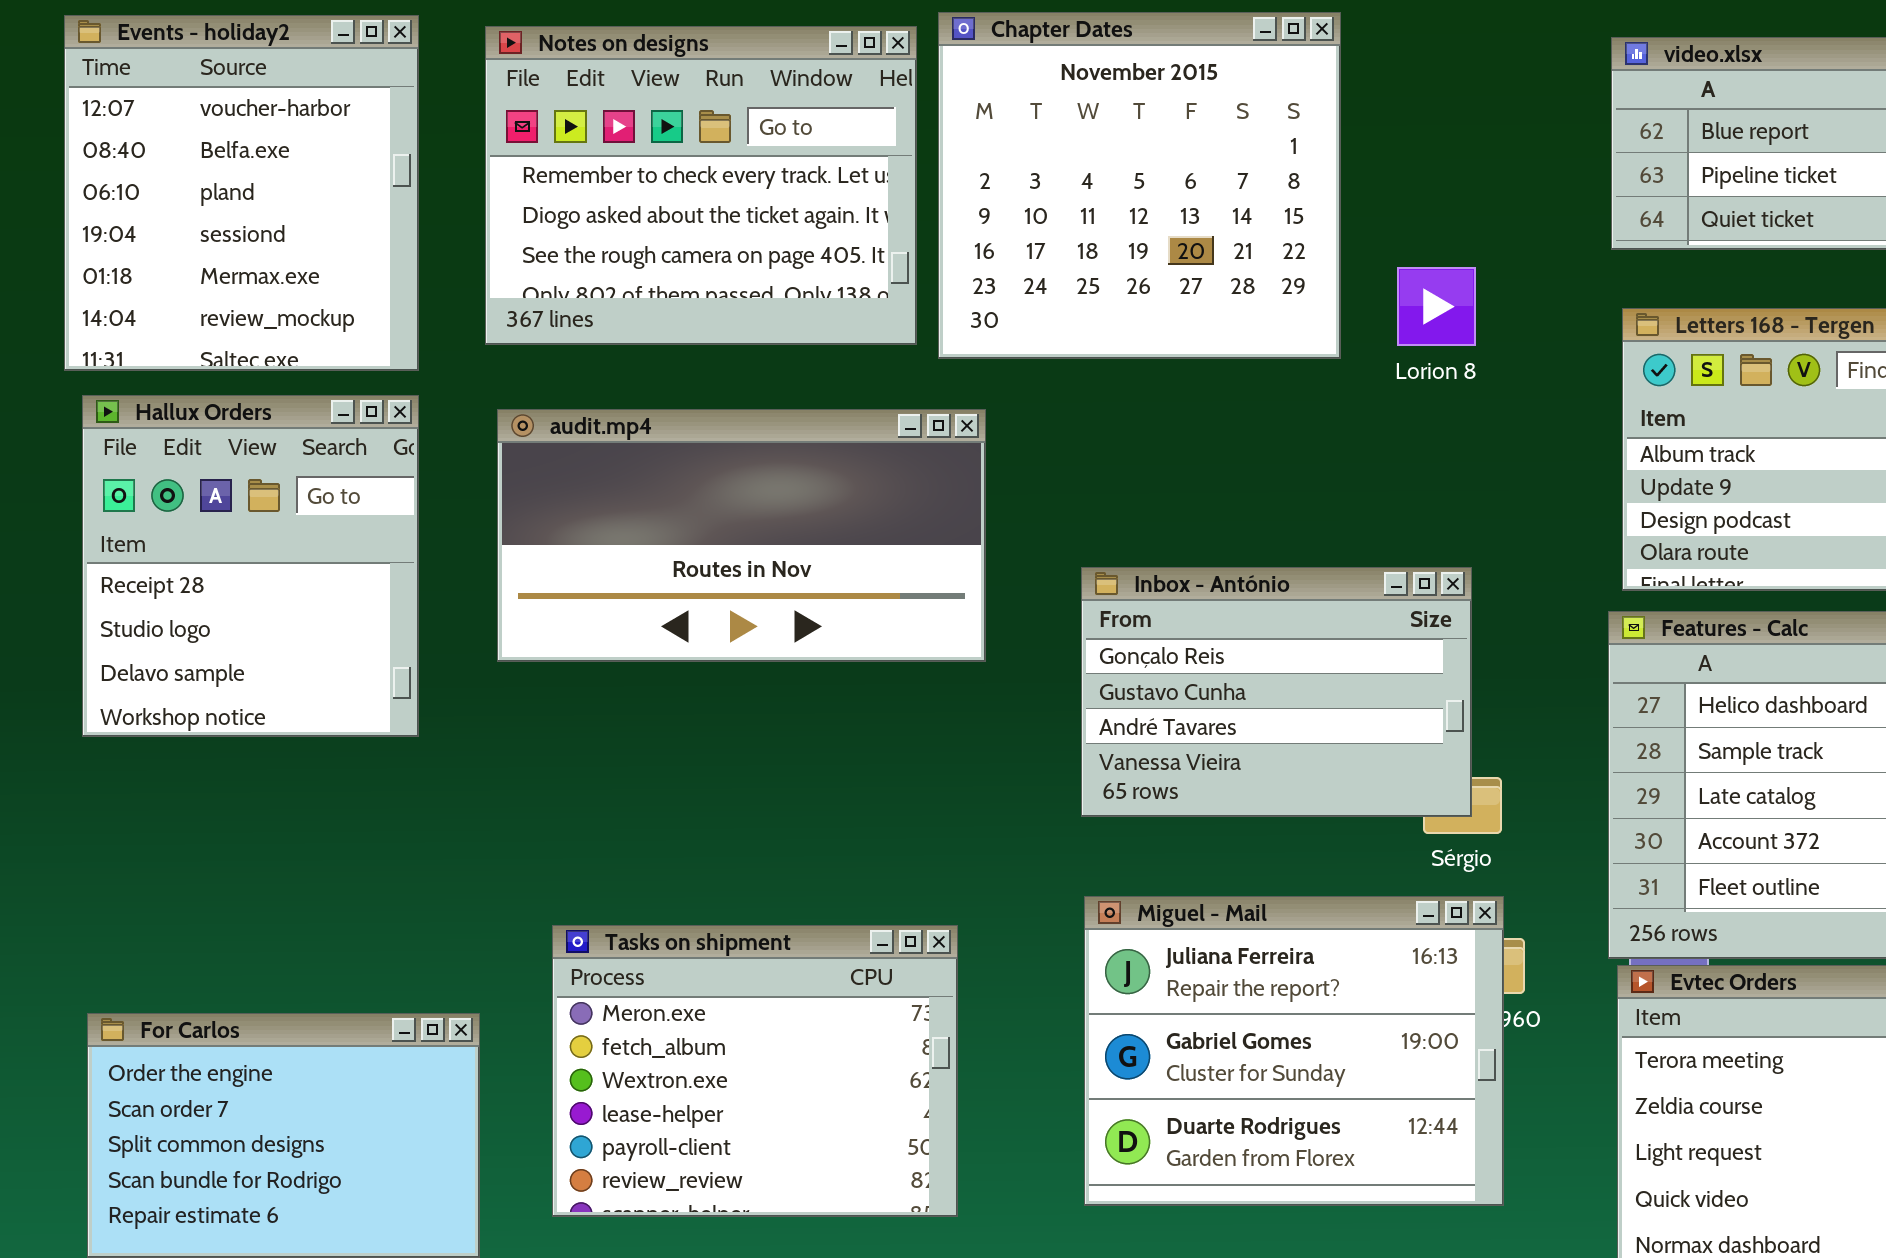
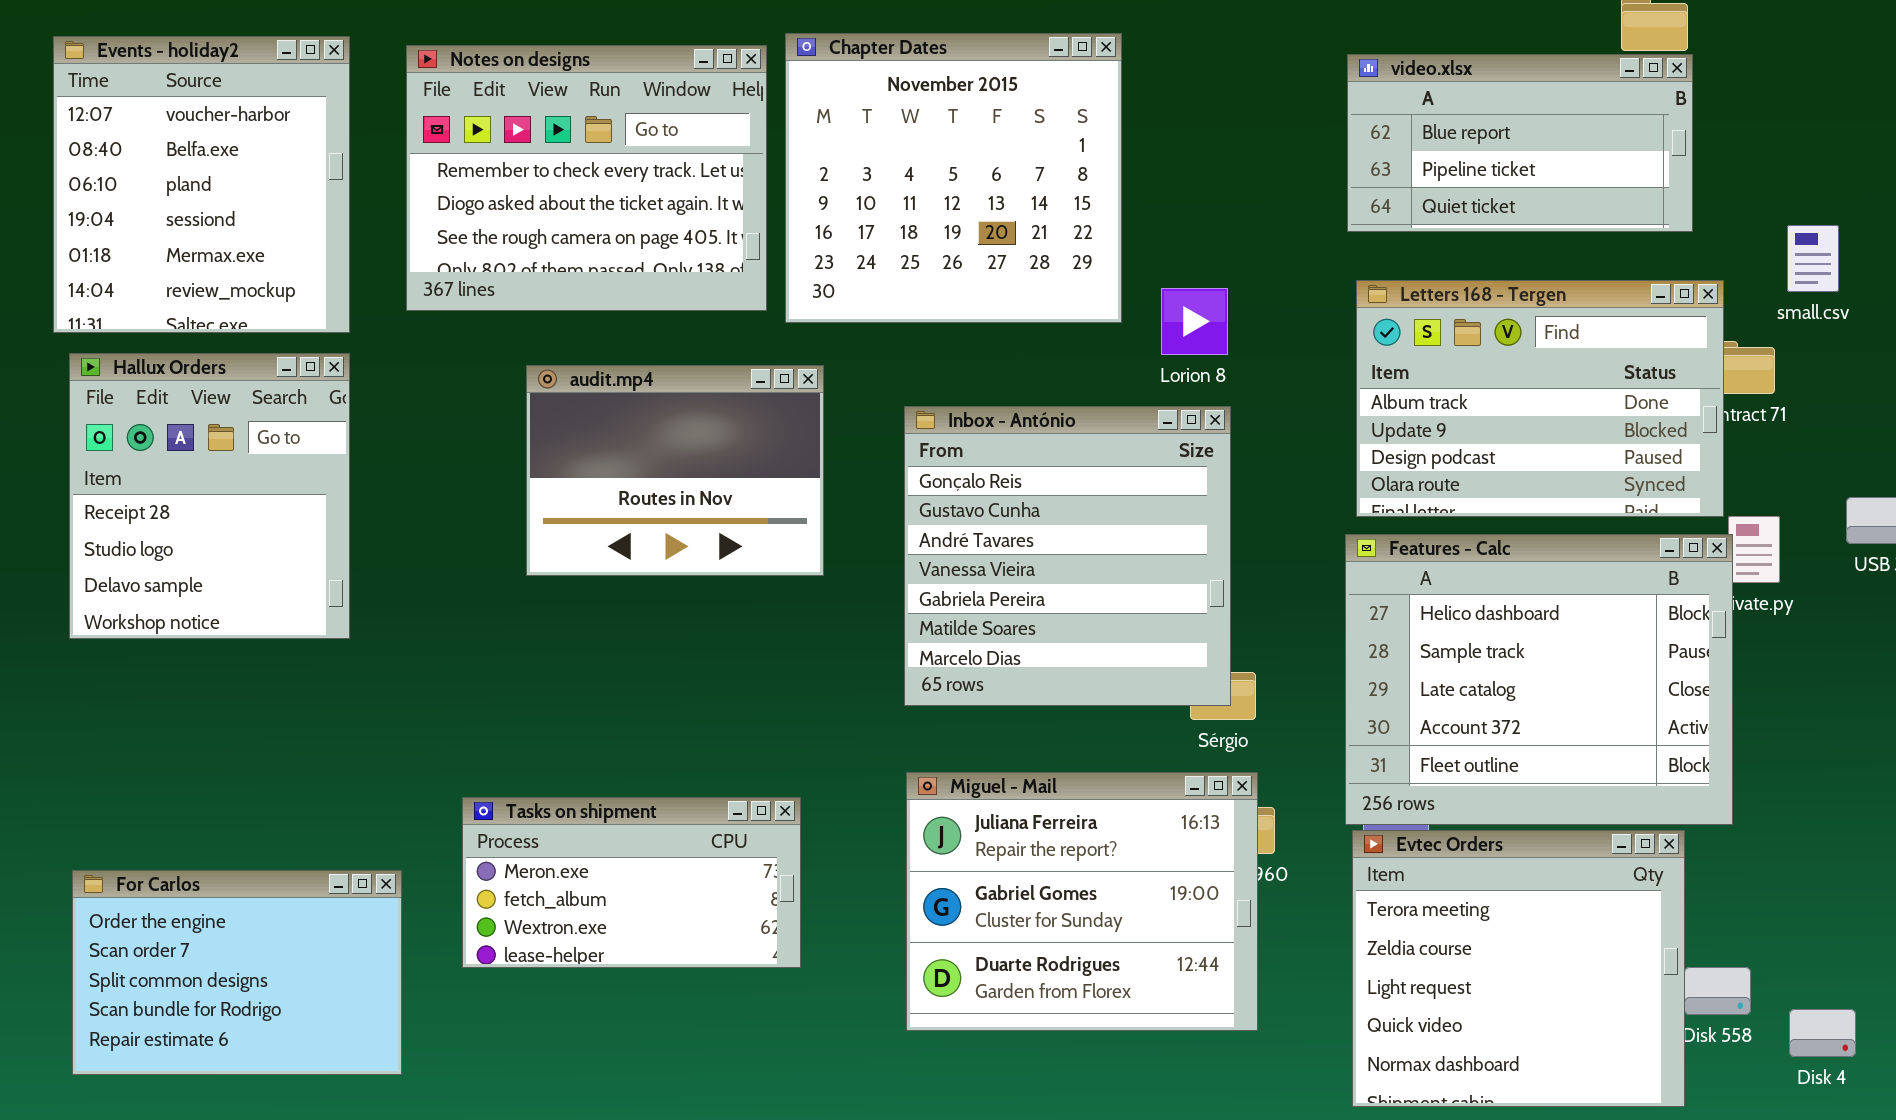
Lorion 8: [1397,267,1476,346] -> [1161,288,1228,355], moved
audit.mp4: [497,409,986,662] -> [526,365,824,576], resized
Inbox - António: [1081,567,1472,817] -> [904,406,1231,706], resized
Tasks on shipment: [552,925,958,1217] -> [462,797,801,968], resized

